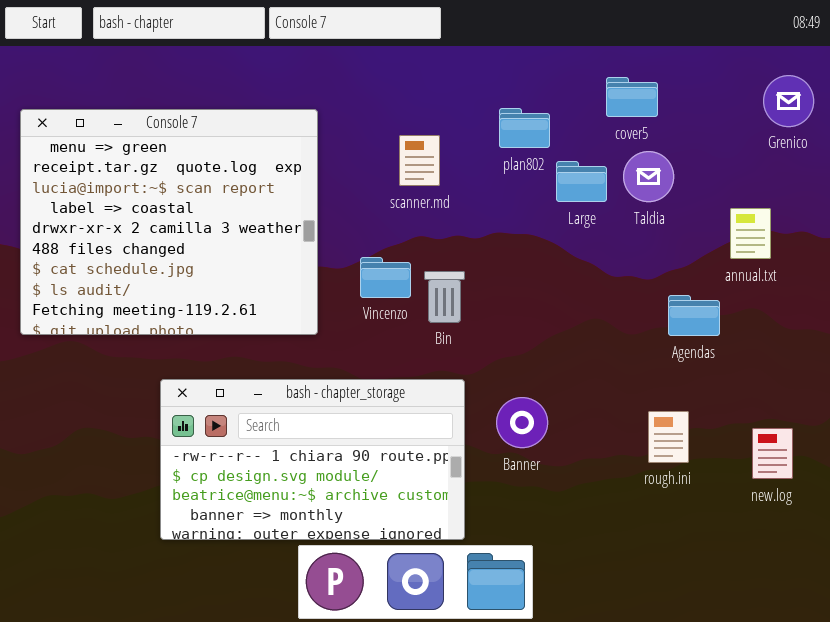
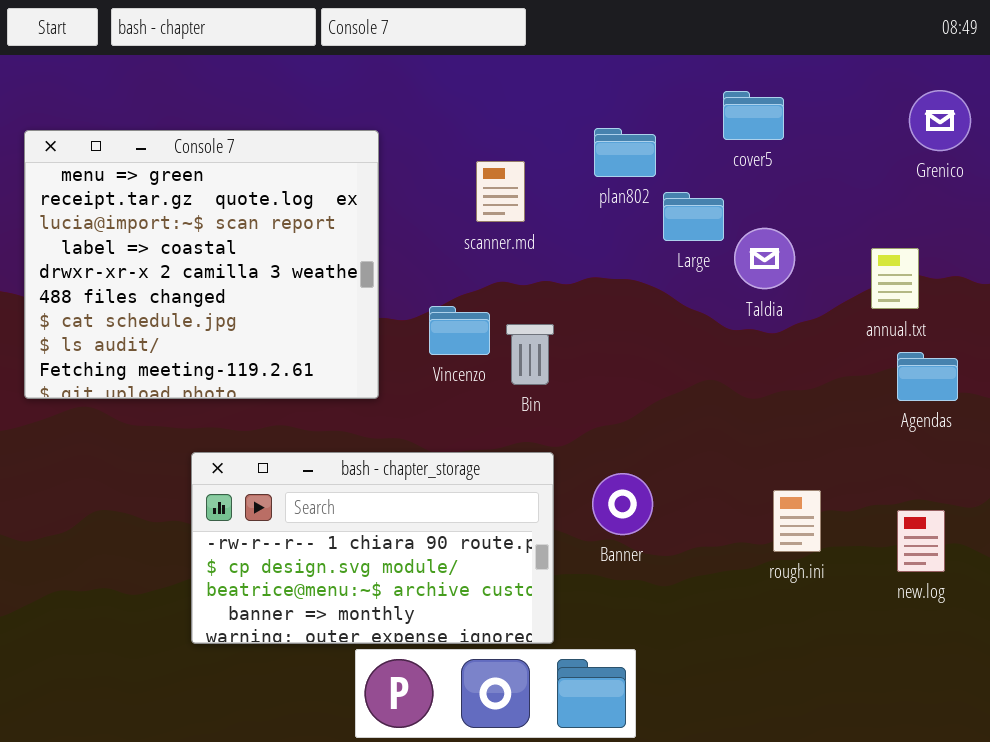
Taldia: [623,151,674,202] -> [734,228,795,289], moved
Agendas: [668,295,720,336] -> [897,352,958,401], moved

